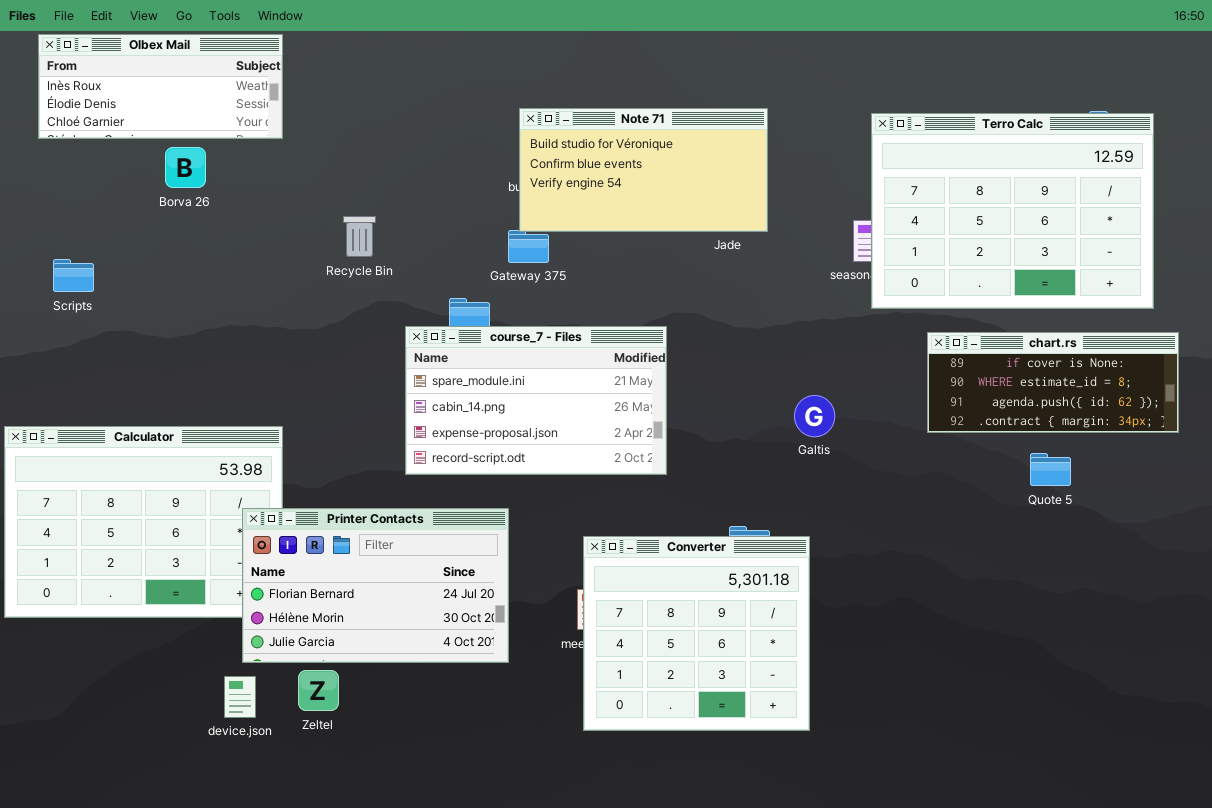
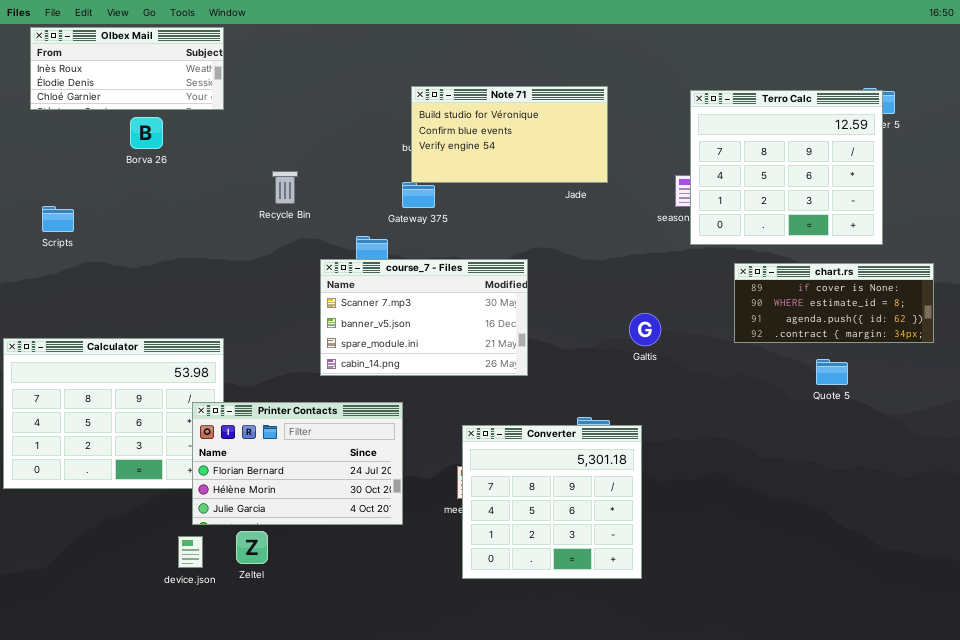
Terro Calc: [871,113,1154,309] -> [690,90,883,245], resized
course_7 - Files: [405,326,667,475] -> [320,259,528,376], scrolled up 2 rows

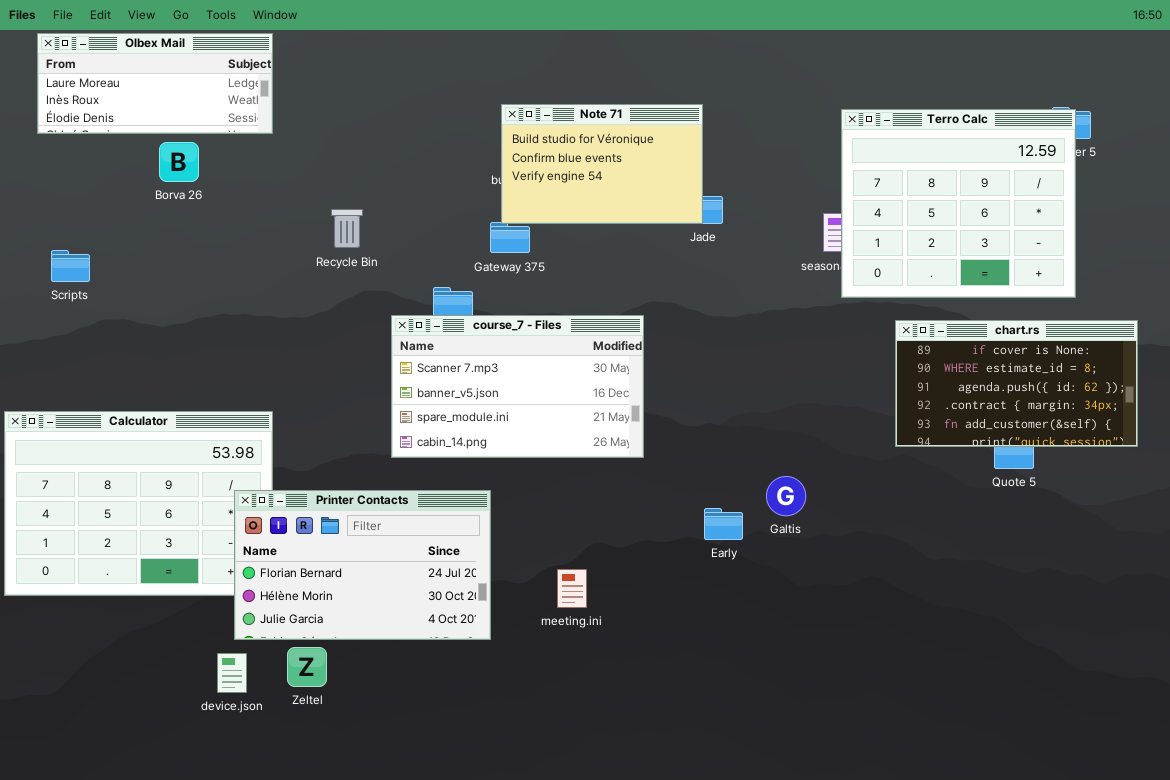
Olbex Mail: [30,27,224,110] -> [37,33,273,134], scrolled up 1 row
Note 71: [411,86,608,183] -> [501,104,703,224], resized
chart.rs: [734,263,934,343] -> [895,320,1138,447], resized
Galtis: [629,313,661,346] -> [766,476,806,516], moved
Converter: [462,425,642,579] -> none, closed

